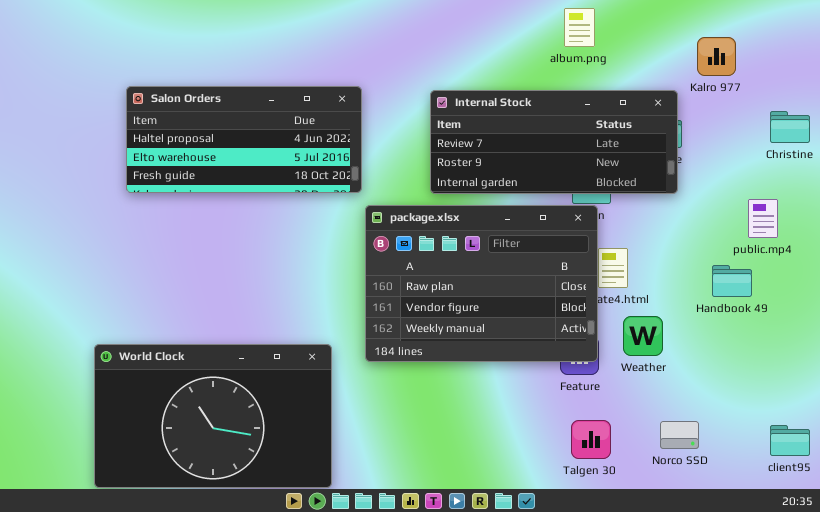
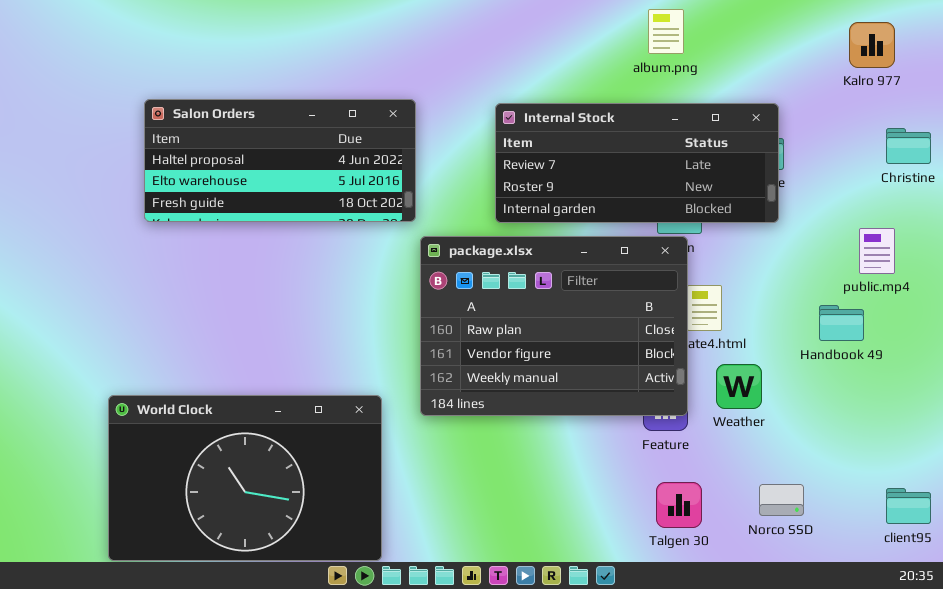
Kalro 977: [697,37,736,76] -> [849,22,895,68], moved

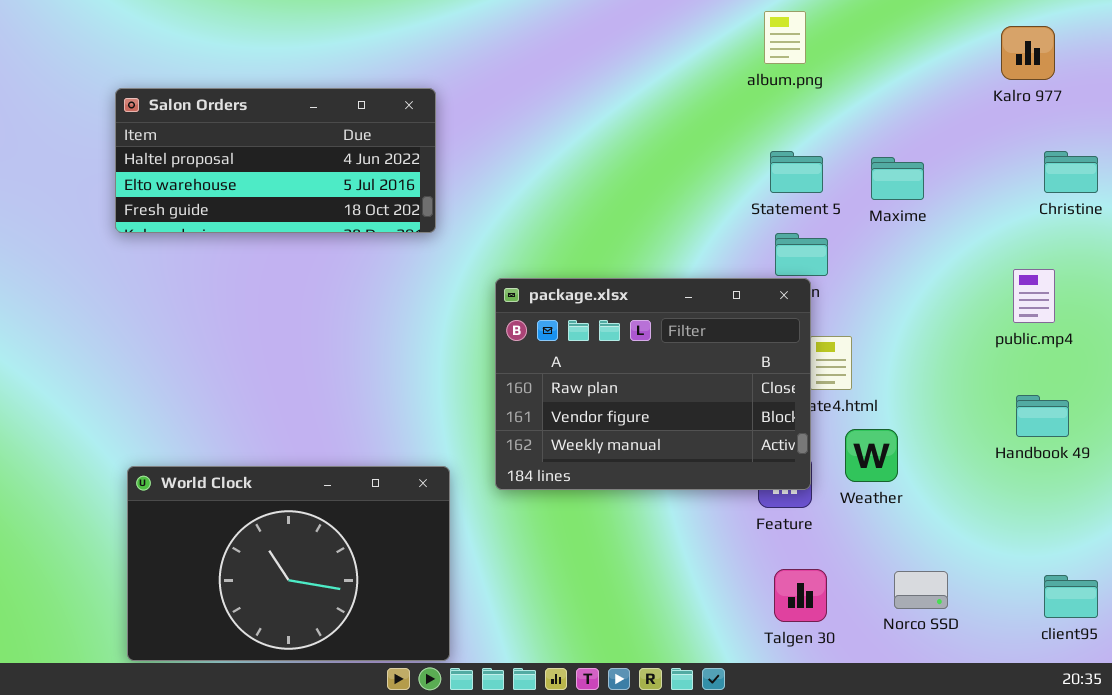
Salon Orders: [144,99,416,222] -> [115,88,436,233], moved
Internal Stock: [495,103,779,223] -> none, closed
Handbook 49: [819,305,864,341] -> [1016,395,1069,437], moved

